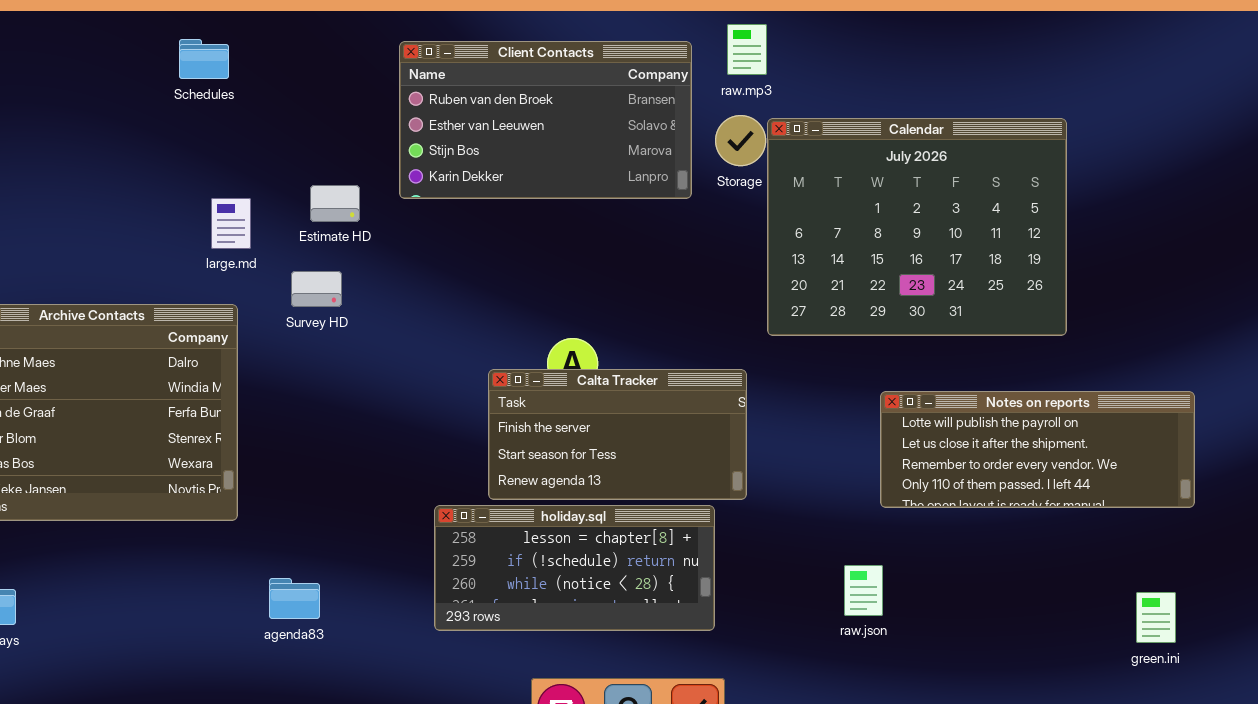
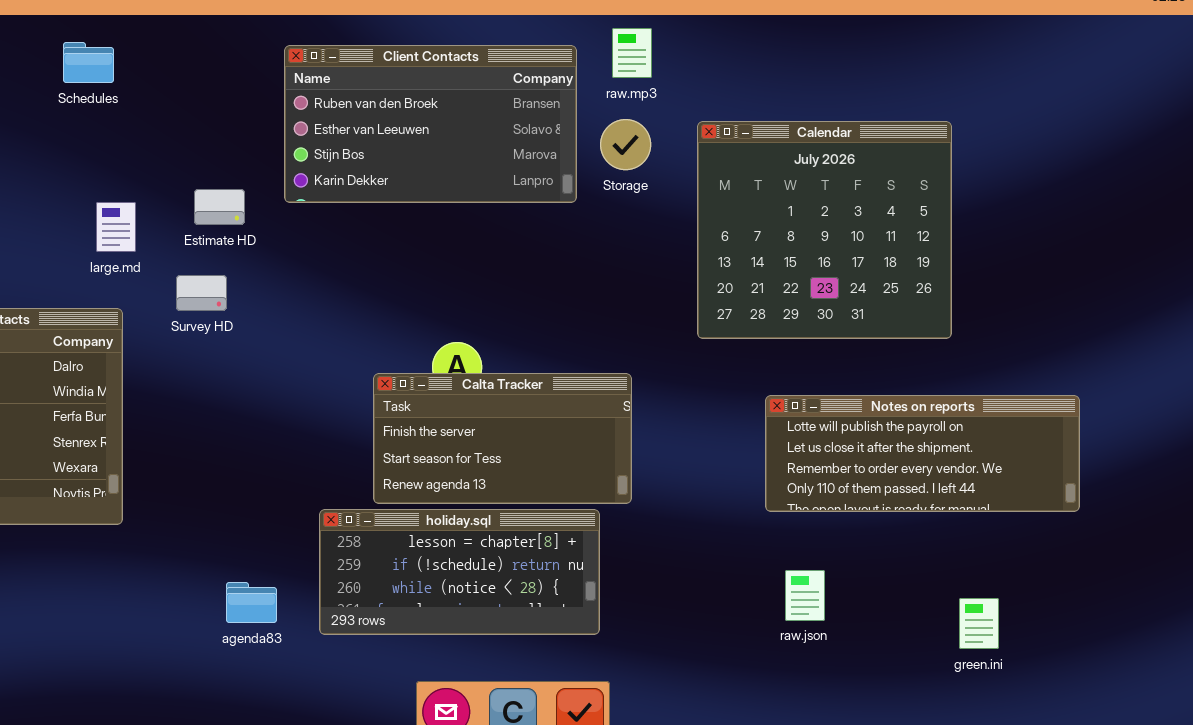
Calendar: [767,118,1067,336] -> [697,121,952,339], resized
raw.json: [844,565,883,616] -> [785,570,825,621], moved
agenda83: [269,578,320,619] -> [226,582,277,623], moved
green.ini: [1136,592,1176,643] -> [959,598,999,649], moved

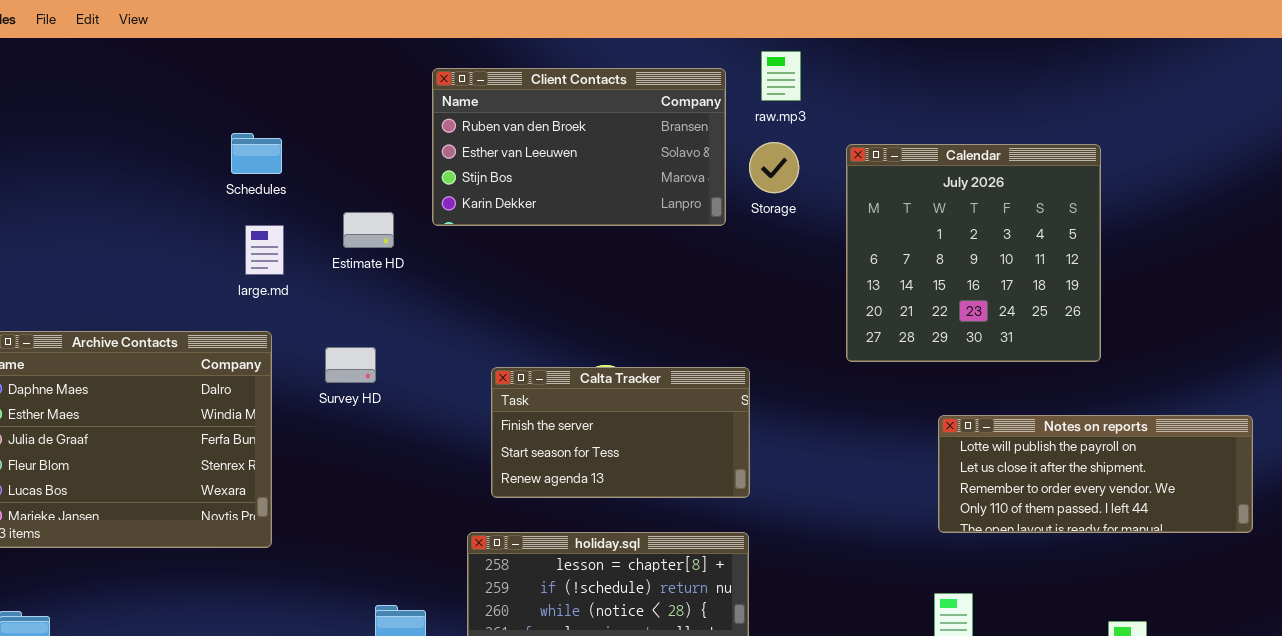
Schedules: [63,42,114,83] -> [231,133,282,174], moved
Survey HD: [176,275,227,311] -> [325,347,376,383], moved
Calta Tracker: [373,373,632,504] -> [491,367,750,498], moved
Notes on reports: [765,395,1080,512] -> [938,415,1253,533], moved

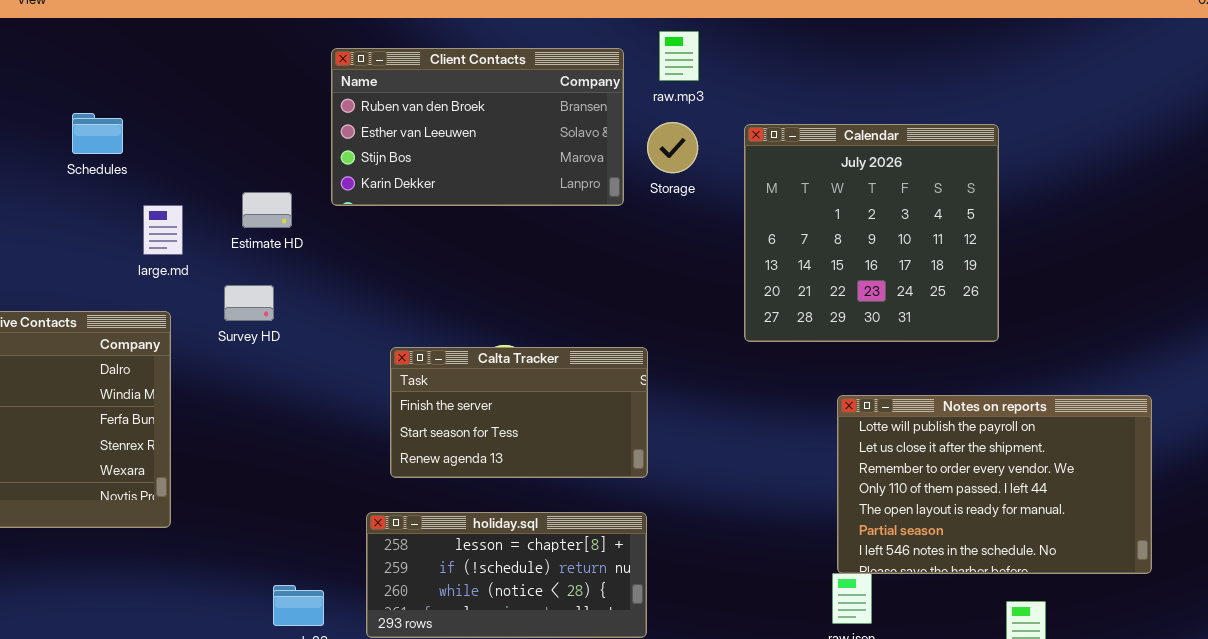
Schedules: [231,133,282,174] -> [72,113,123,154], moved
Survey HD: [325,347,376,383] -> [224,285,274,321], moved
Notes on reports: [938,415,1253,533] -> [837,395,1152,574], resized

